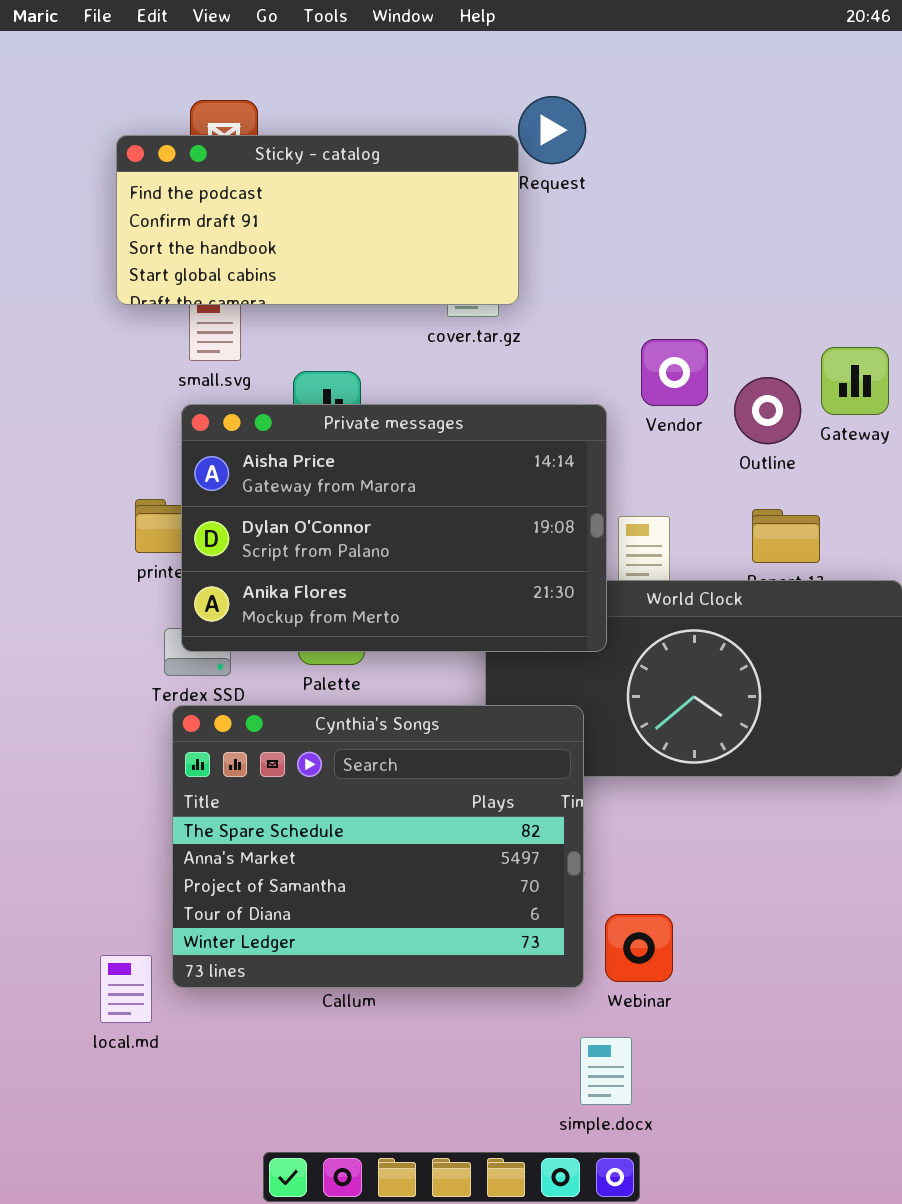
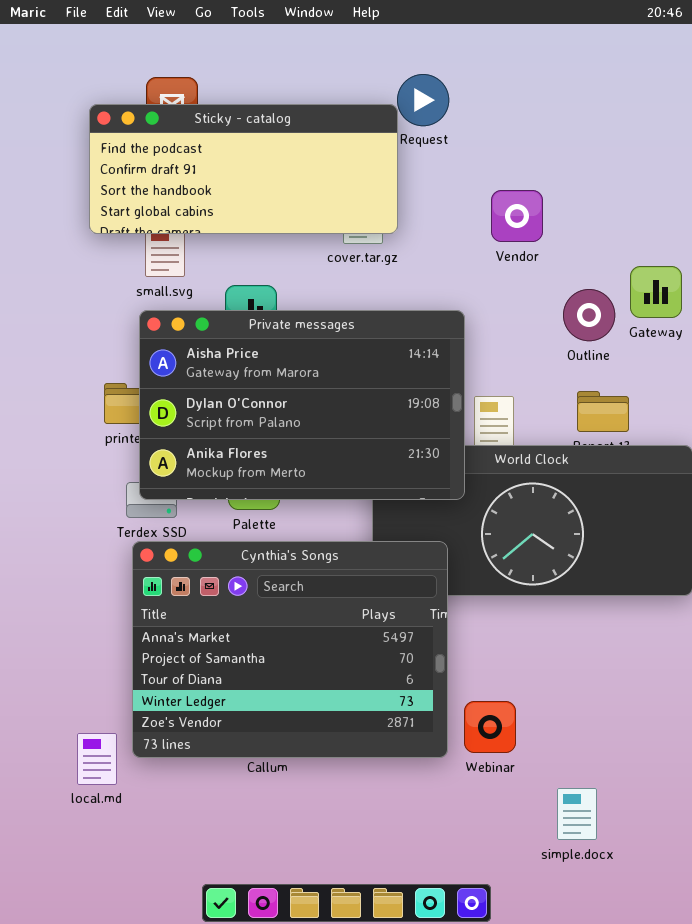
Vendor: [641,339,708,406] -> [491,190,543,242], moved
Cynthia's Songs: [172,705,584,988] -> [132,541,448,758], scrolled down 1 row
simple.docx: [580,1037,632,1105] -> [557,788,597,840], moved

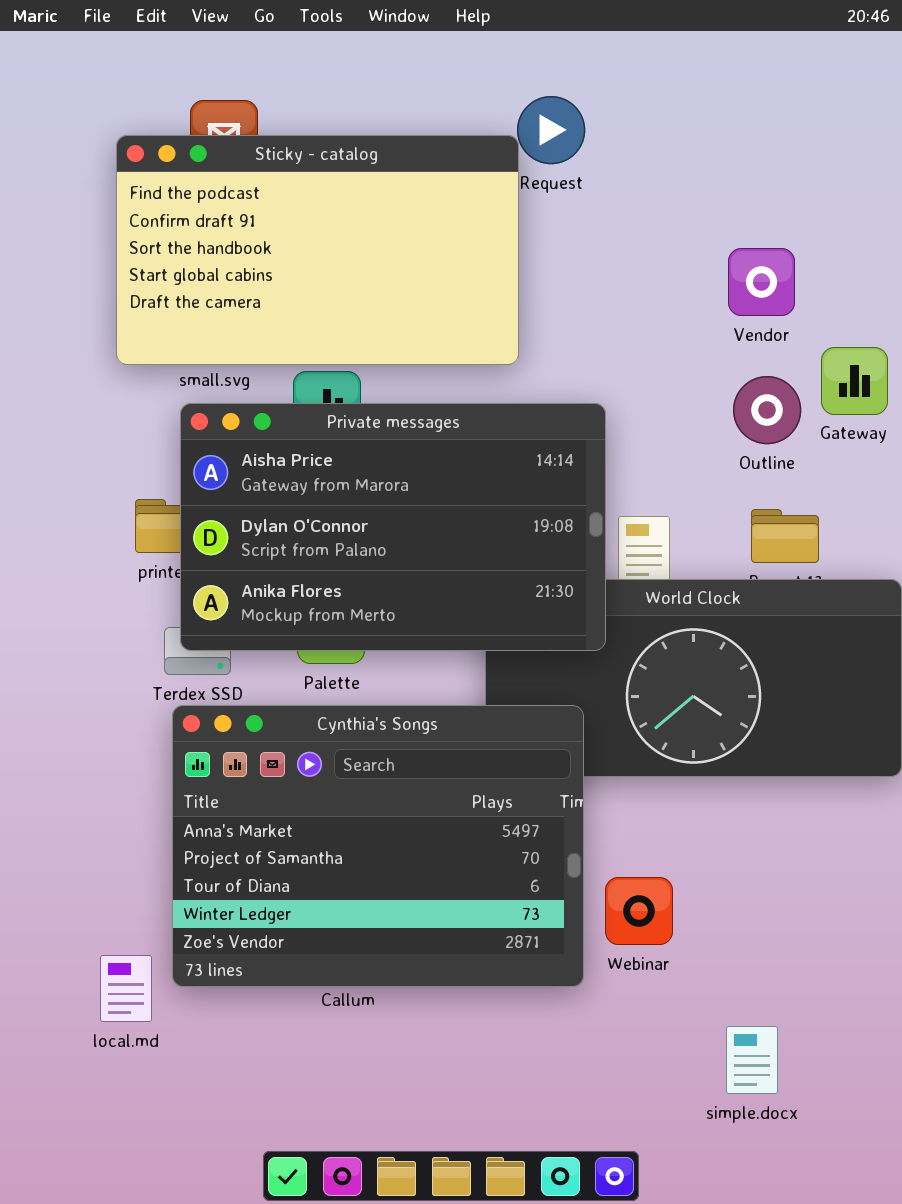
Sticky - catalog: [89,104,398,234] -> [116,135,519,365], resized
Vendor: [491,190,543,242] -> [728,248,795,316], moved
Webinar: [464,701,516,753] -> [605,877,673,945], moved

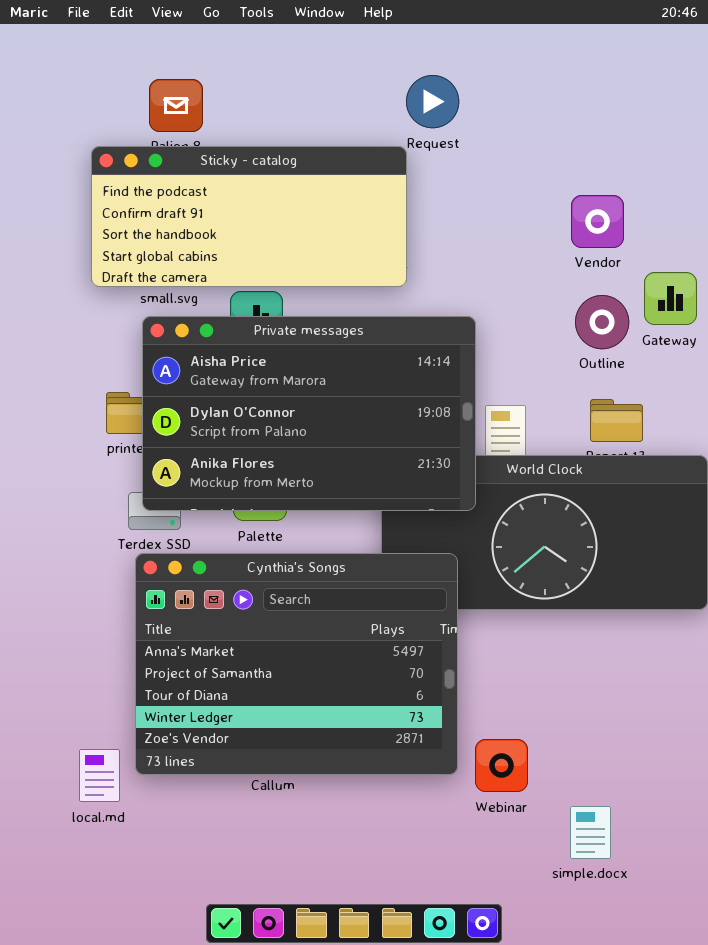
Sticky - catalog: [116,135,519,365] -> [91,146,407,287], resized
Webinar: [605,877,673,945] -> [475,739,528,792], moved

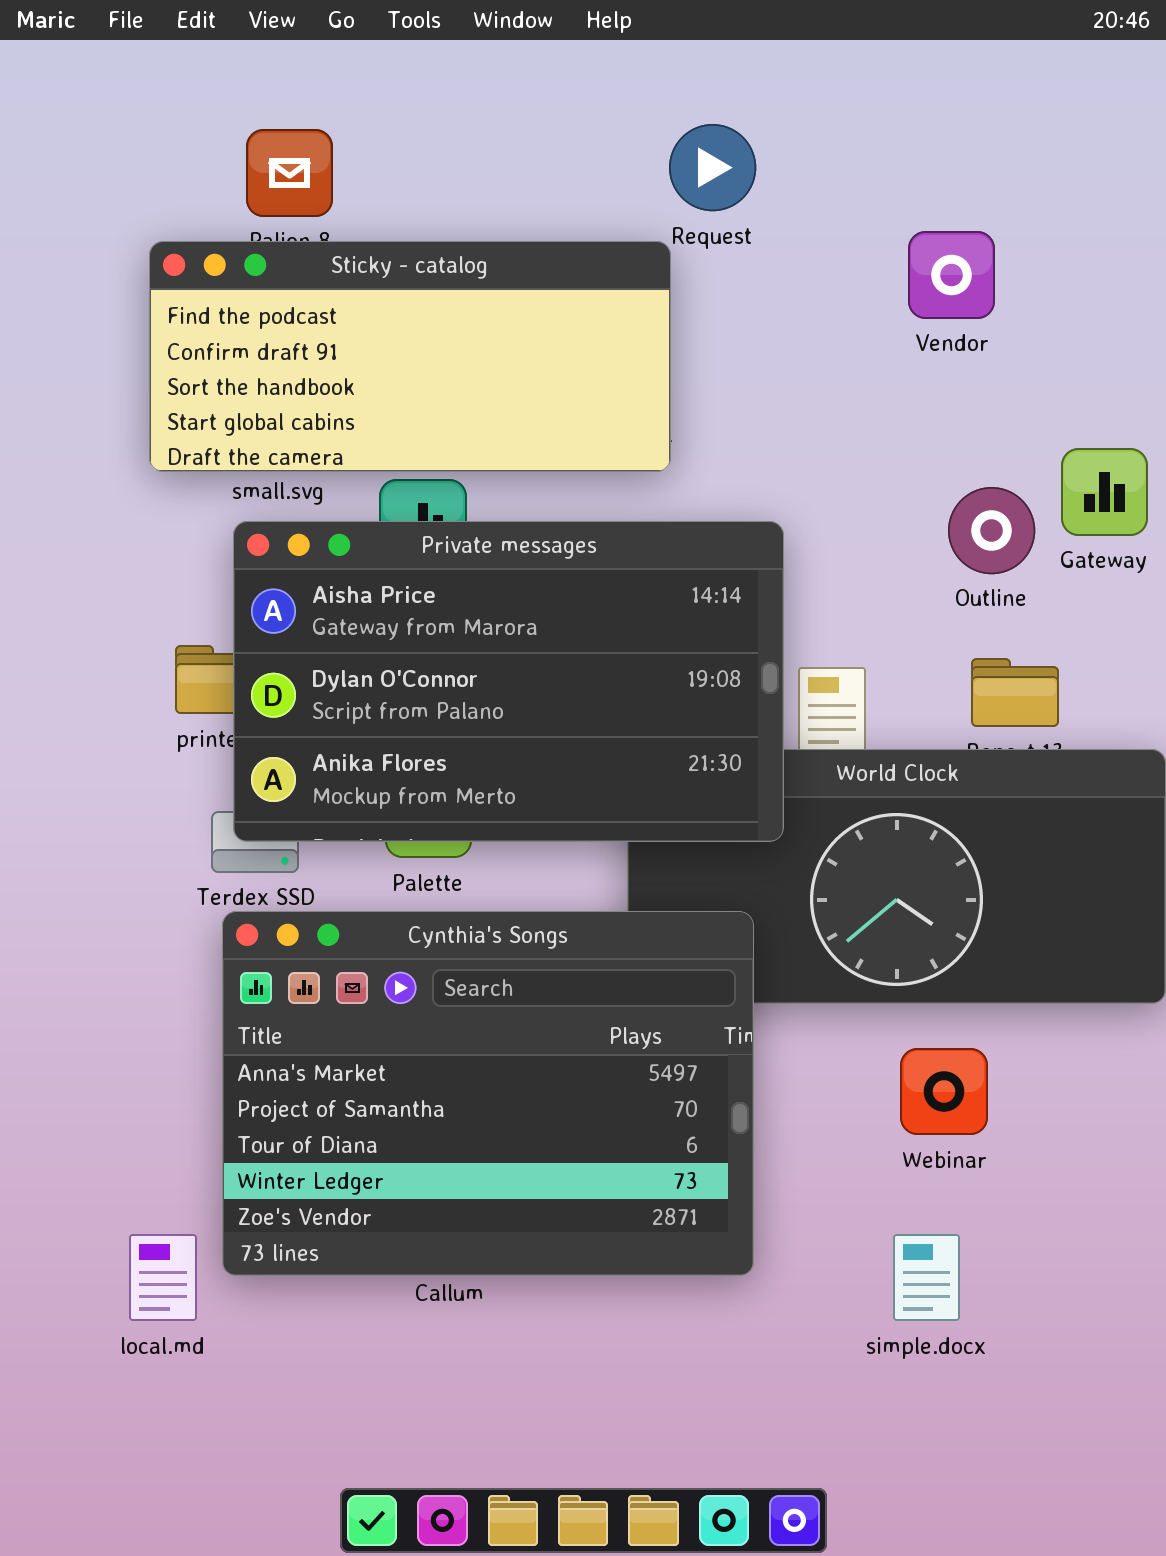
Vendor: [571,195,624,248] -> [908,231,995,319], moved
Webinar: [475,739,528,792] -> [900,1048,988,1135], moved
simple.docx: [570,806,611,859] -> [893,1234,960,1321], moved

